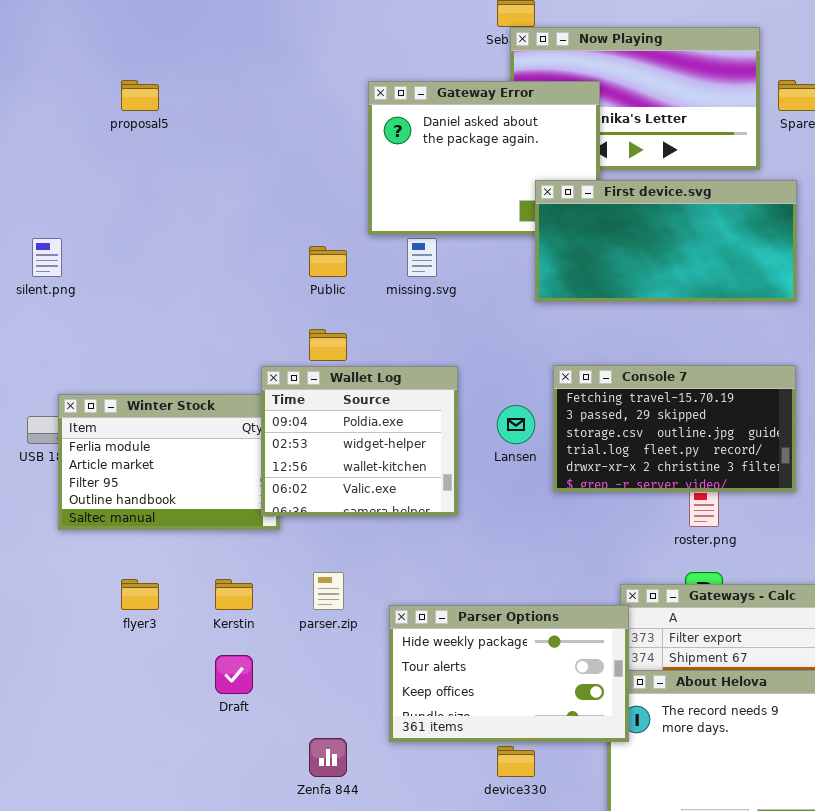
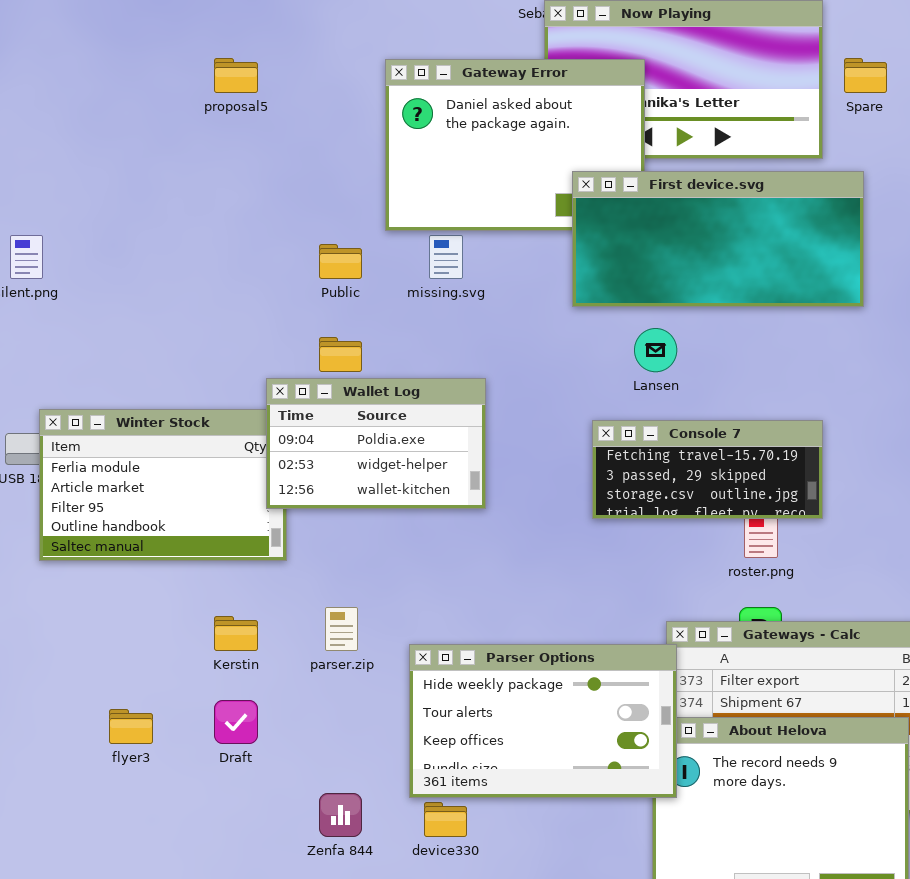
proposal5: [121,80,159,111] -> [214,58,258,93], moved
Console 7: [553,365,796,492] -> [592,420,823,519], resized
Wallet Log: [261,366,458,516] -> [266,378,486,509], resized
Lansen: [497,405,535,444] -> [634,328,677,372], moved
flyer3: [121,579,159,610] -> [109,709,153,744], moved
device330: [497,746,535,777] -> [424,802,467,837], moved

